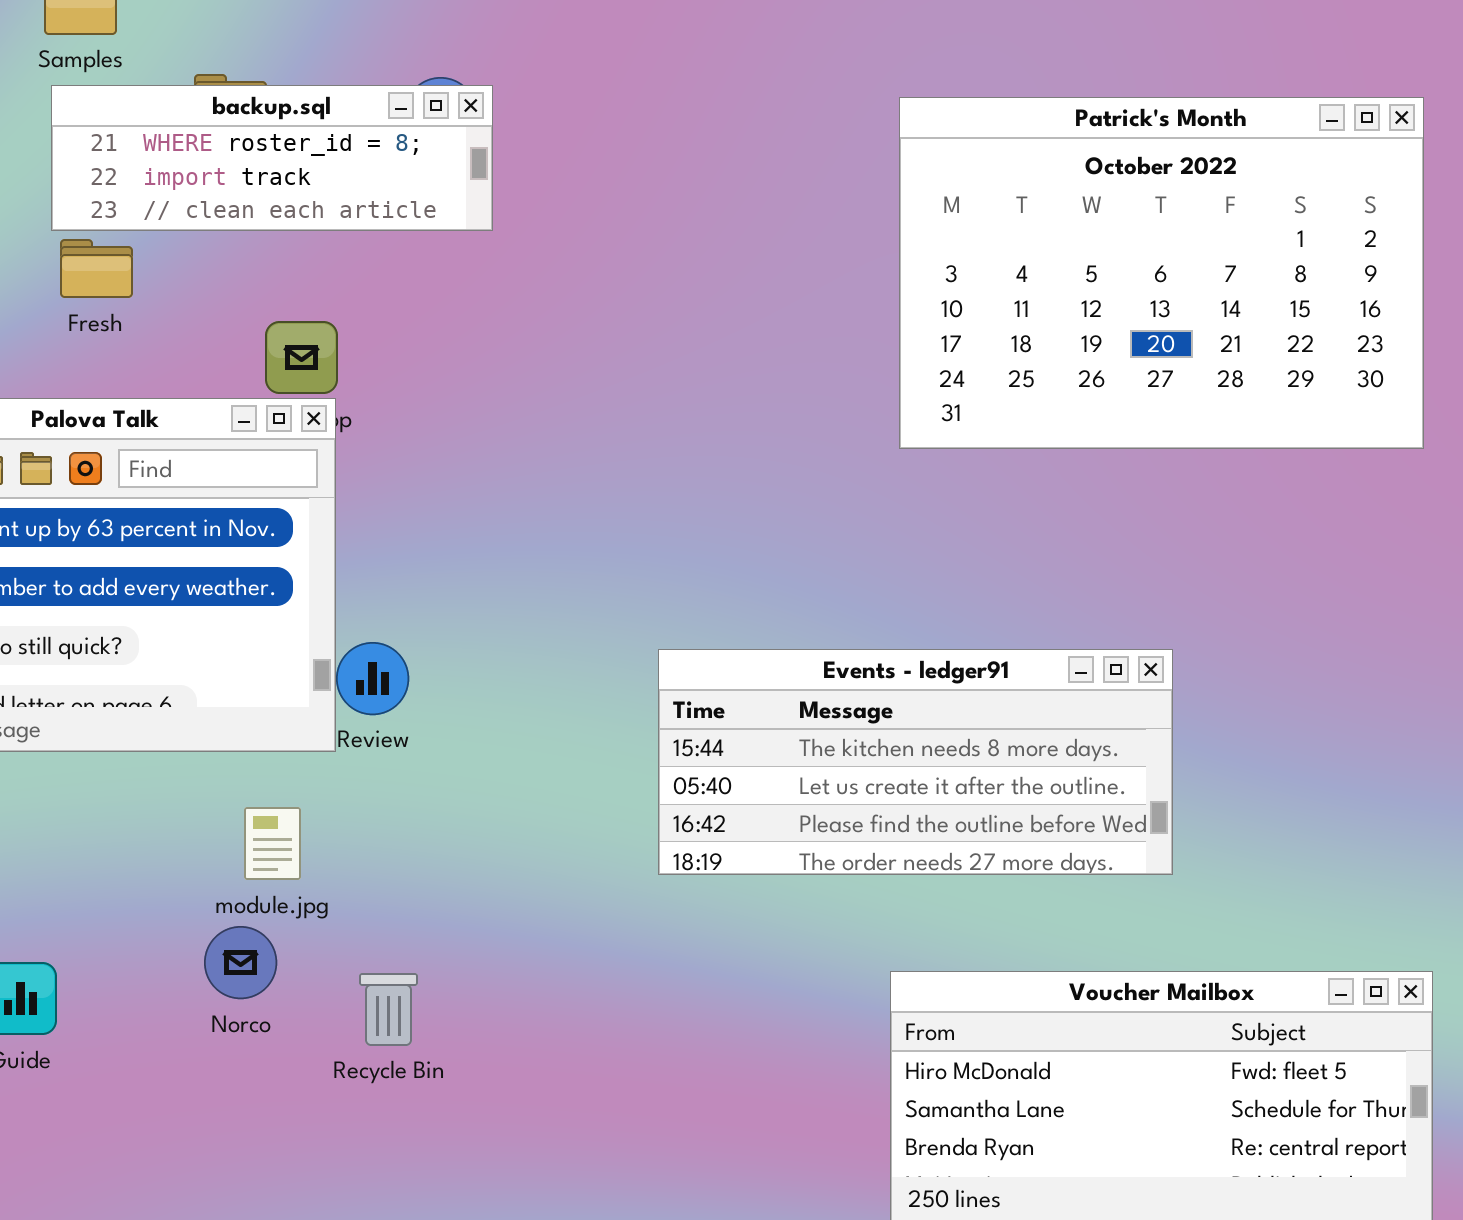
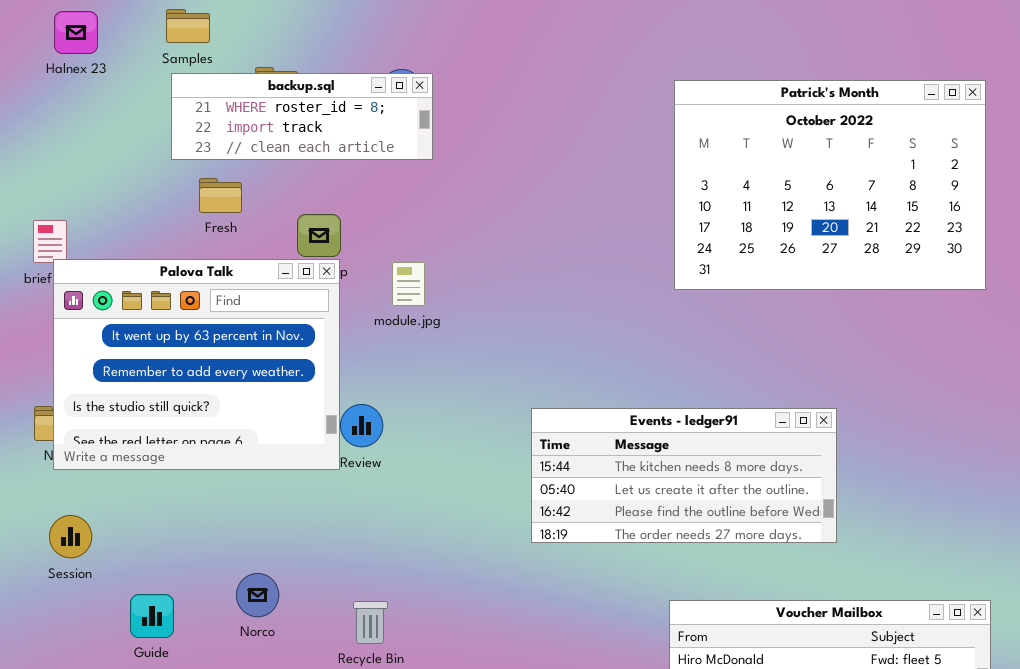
Fresh: [60,239,133,298] -> [199,178,242,213], moved
module.jpg: [244,807,301,880] -> [392,262,425,306], moved
Norco: [204,926,277,999] -> [236,573,279,617], moved

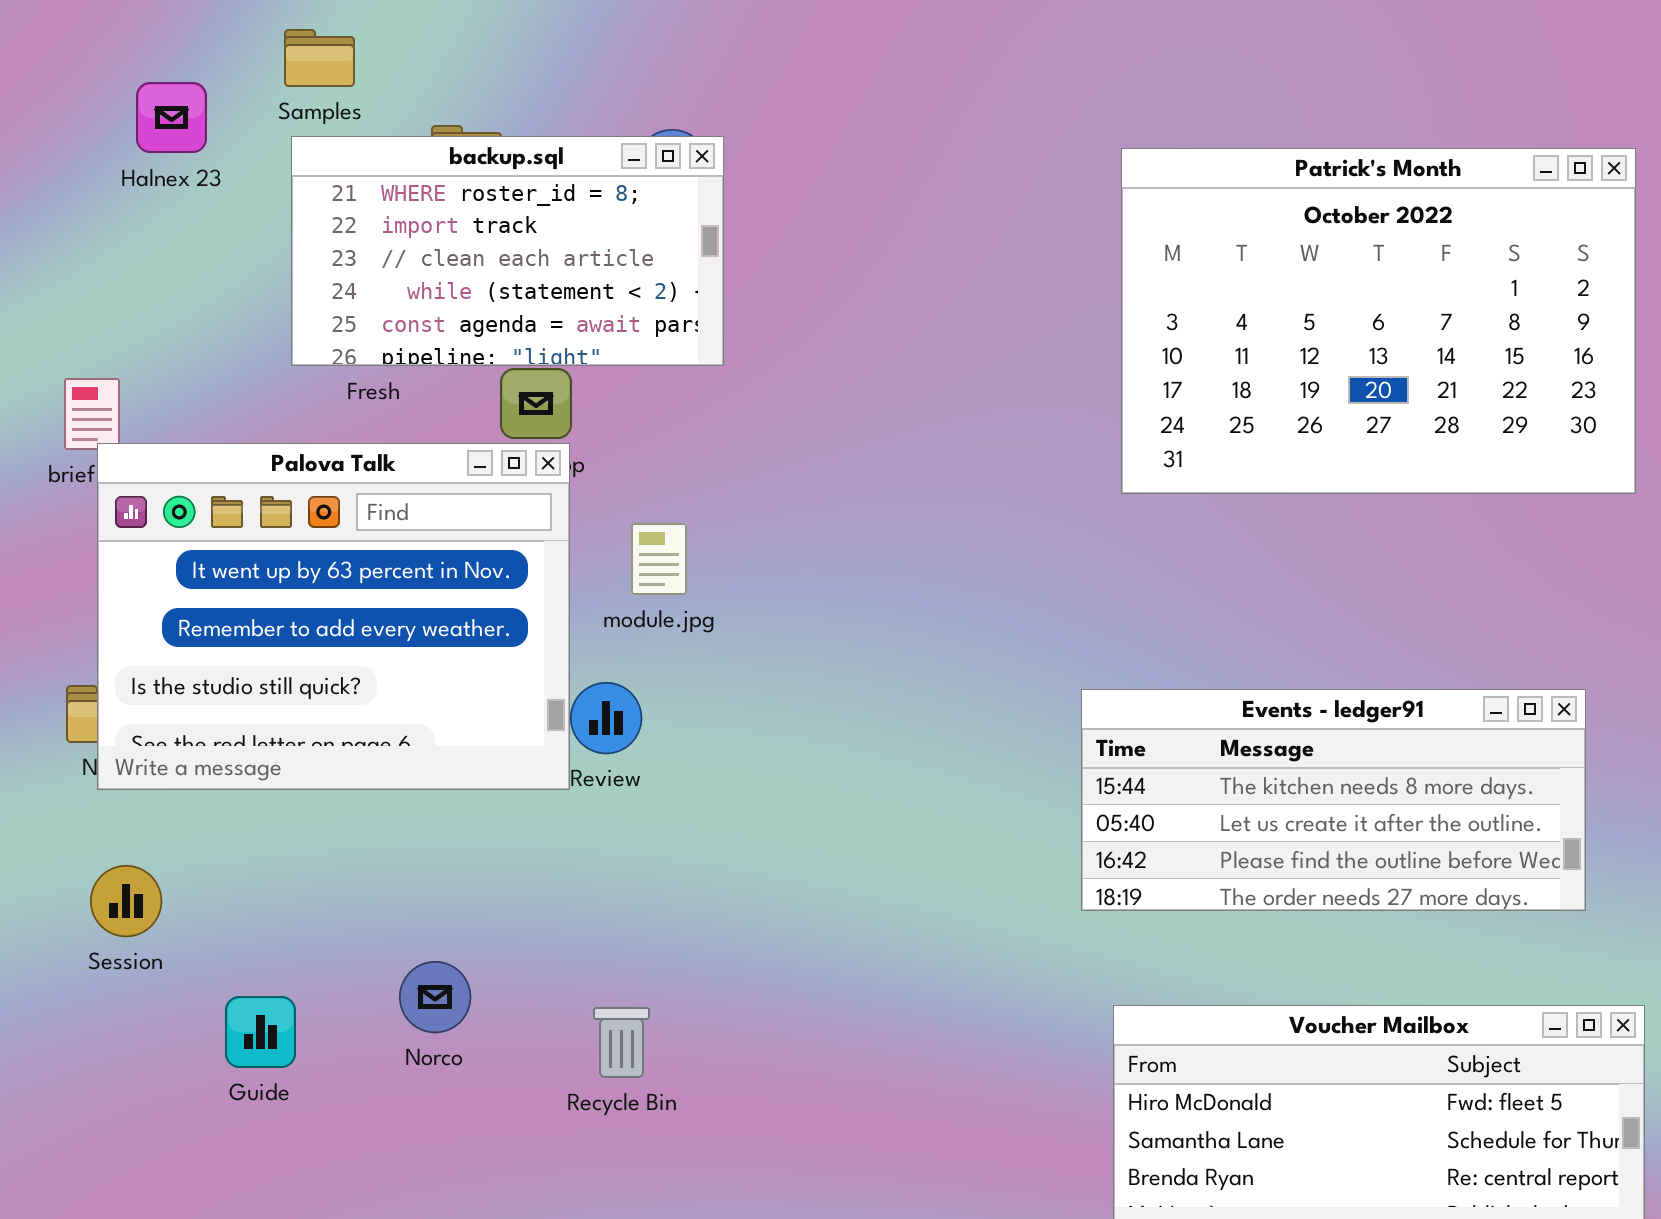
Halnex 23: [54,11,98,54] -> [136,82,207,153], moved
backup.sql: [171,73,433,160] -> [291,136,724,366], resized
module.jpg: [392,262,425,306] -> [631,523,687,595], moved
Events - ledger91: [531,408,837,543] -> [1081,689,1586,911], moved

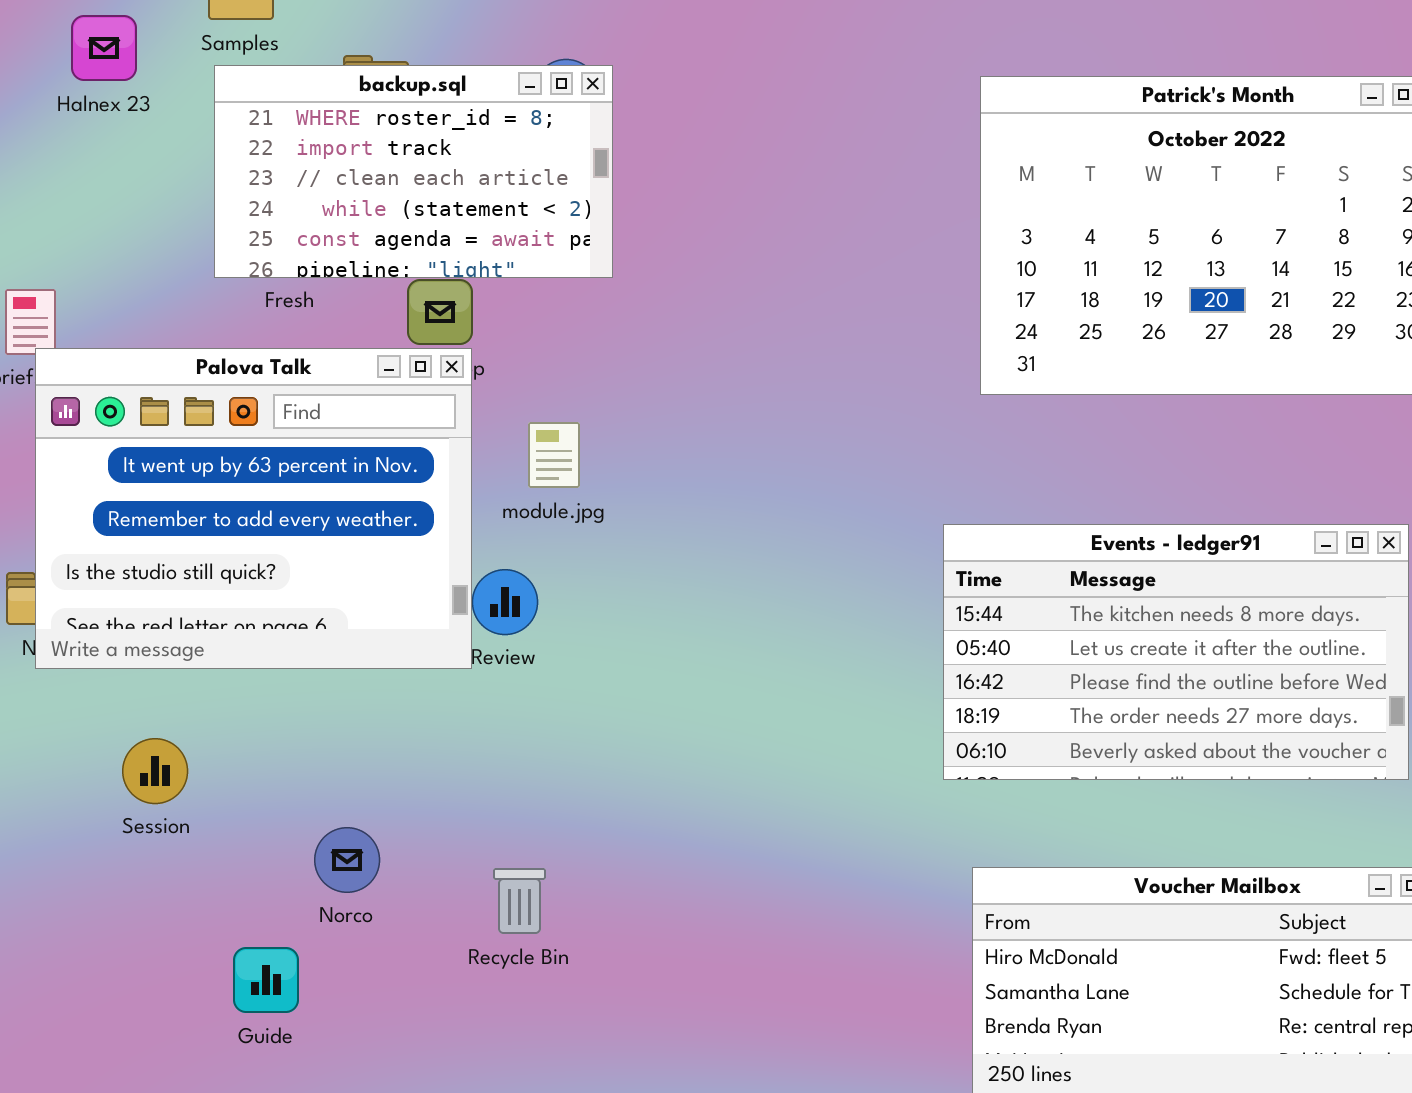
Events - ledger91: [1081,689,1586,911] -> [943,524,1409,780], resized
Session: [90,865,162,937] -> [122,738,188,804], moved
Guide: [225,996,296,1068] -> [233,947,299,1013], moved

